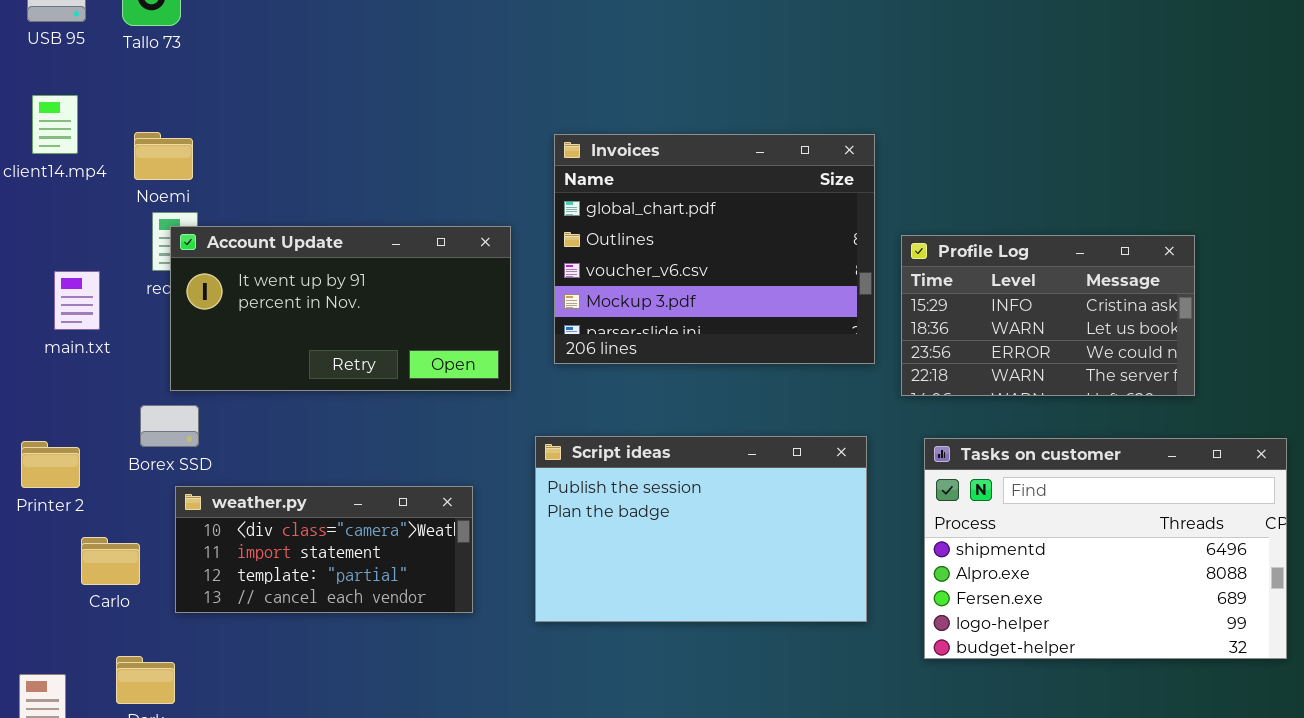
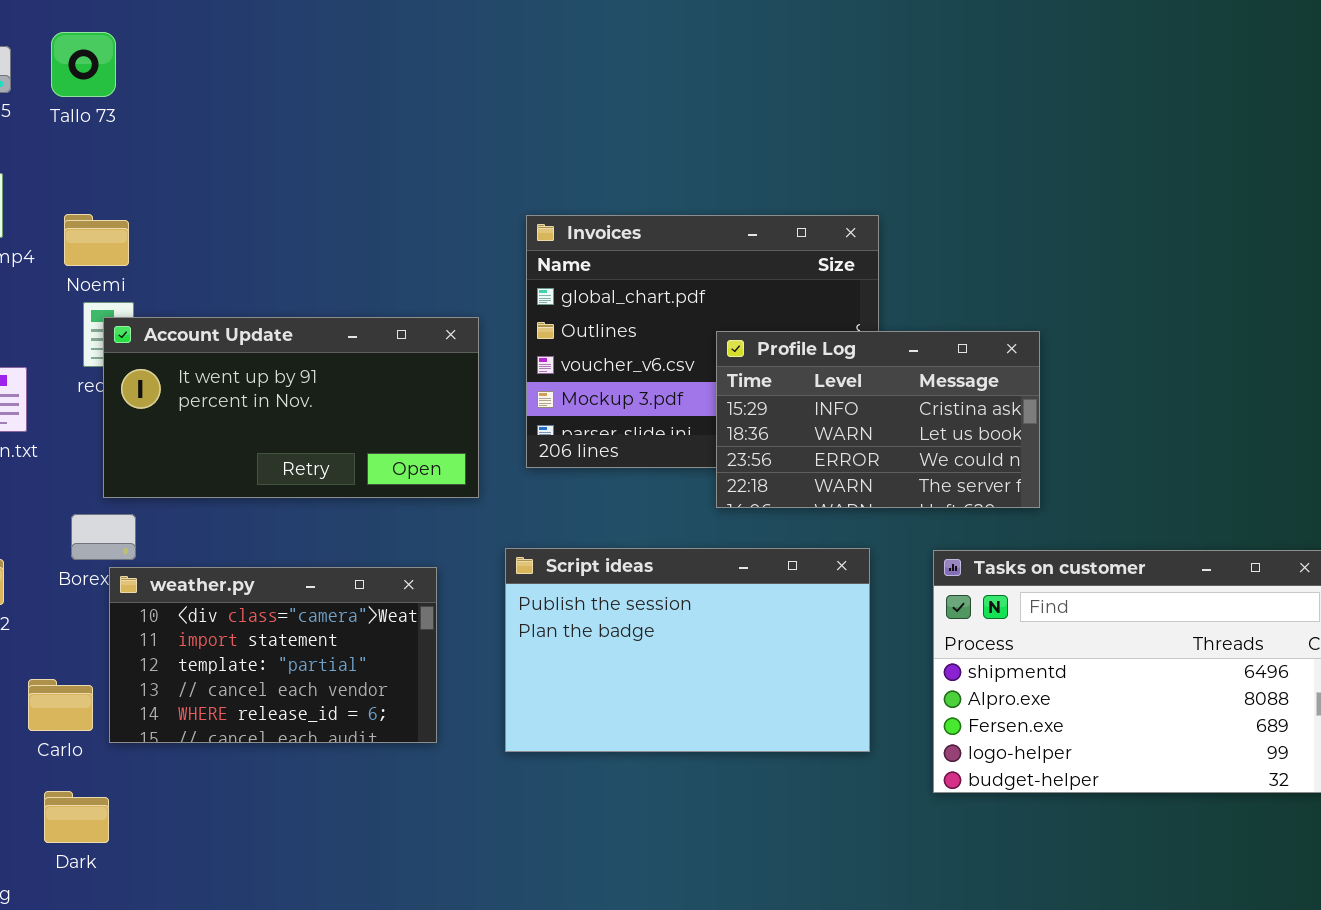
Profile Log: [901,235,1195,396] -> [716,331,1040,508], moved
weather.py: [175,486,473,613] -> [109,567,437,743], resized
Carlo: [81,537,140,585] -> [28,679,93,731], moved

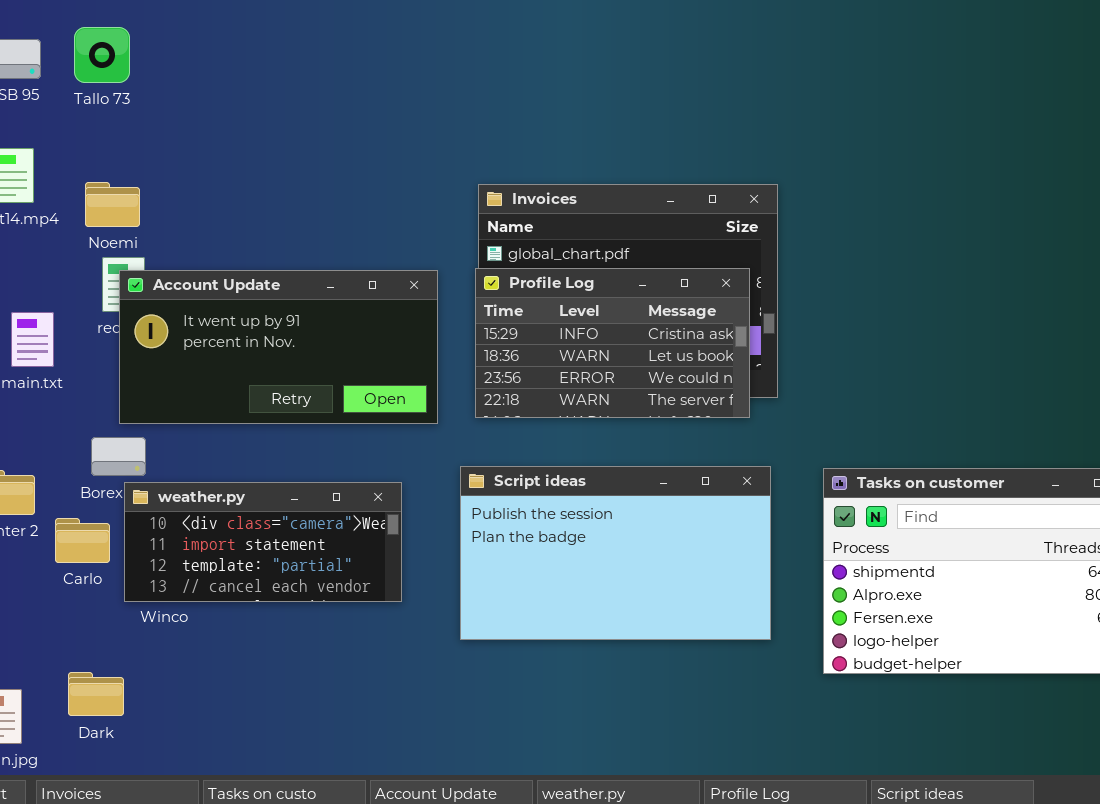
Profile Log: [716,331,1040,508] -> [475,268,750,418], moved
weather.py: [109,567,437,743] -> [124,482,402,602], resized
Carlo: [28,679,93,731] -> [55,518,110,563], moved

